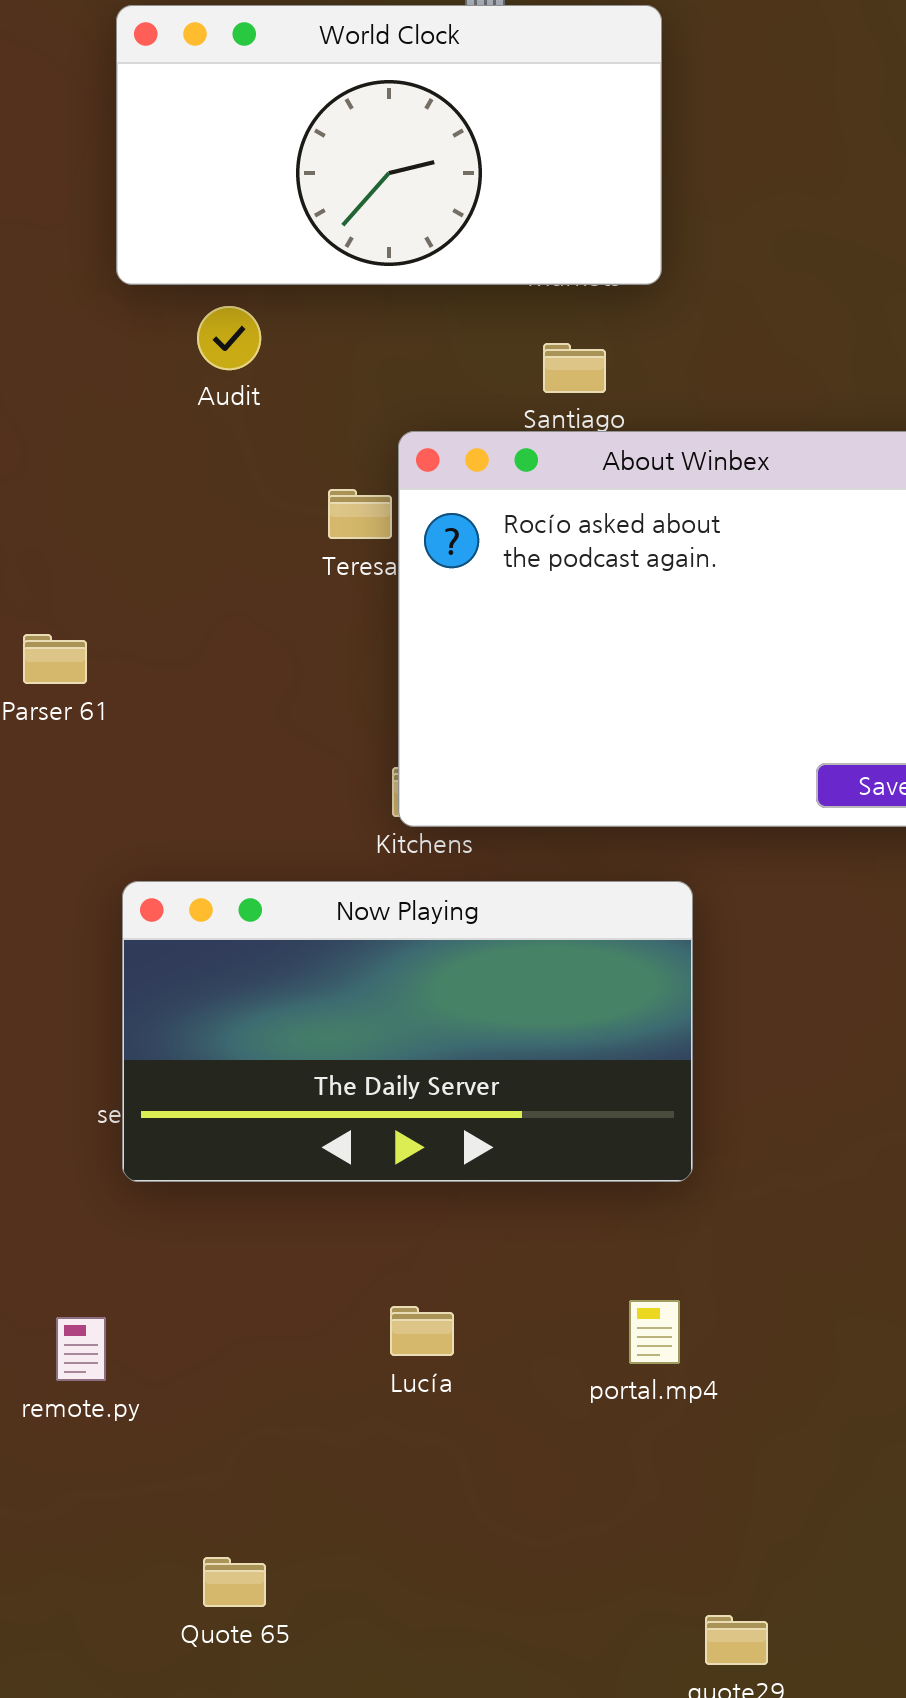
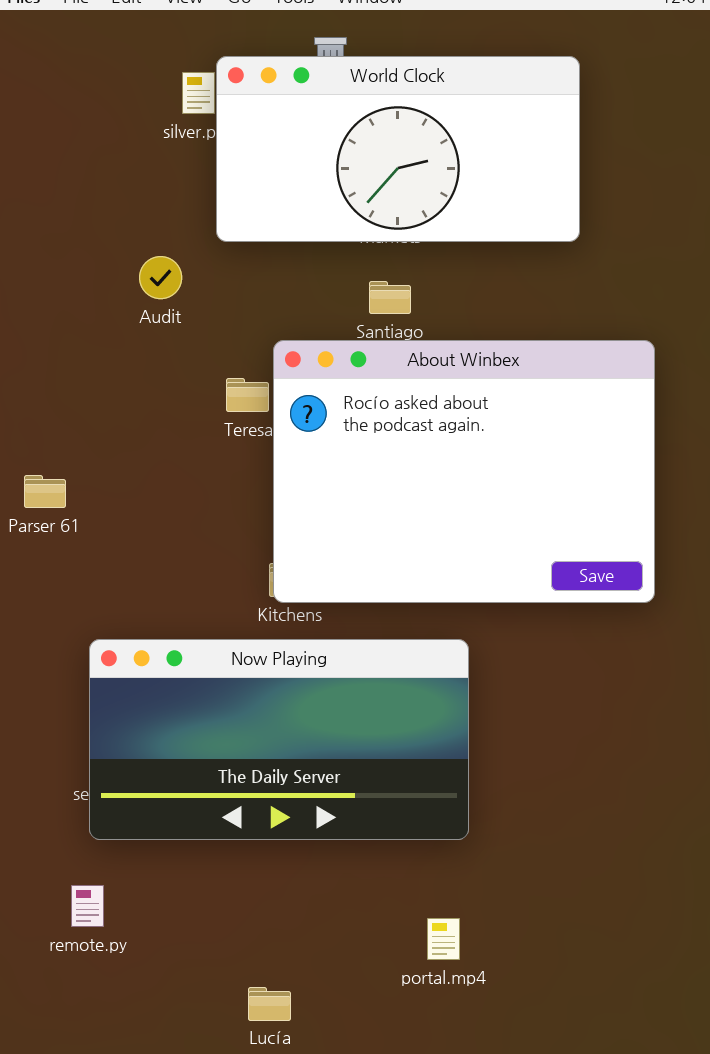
World Clock: [116,5,662,285] -> [216,56,580,242], moved
Lucía: [390,1306,454,1356] -> [248,987,291,1021], moved
remote.py: [56,1317,106,1381] -> [71,885,104,927], moved

